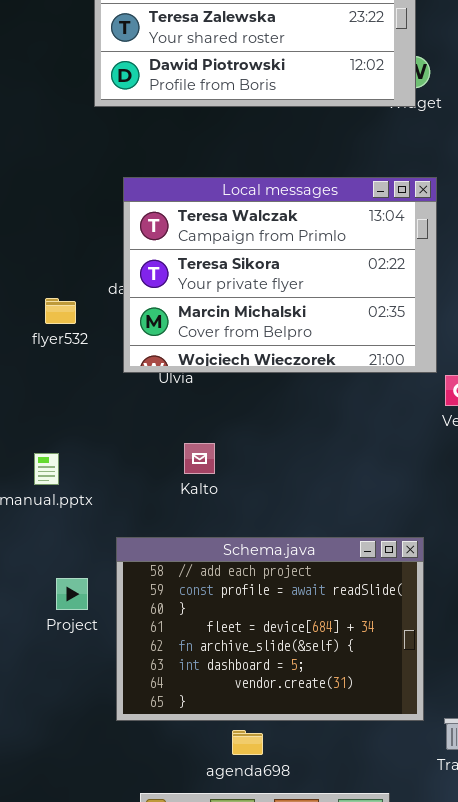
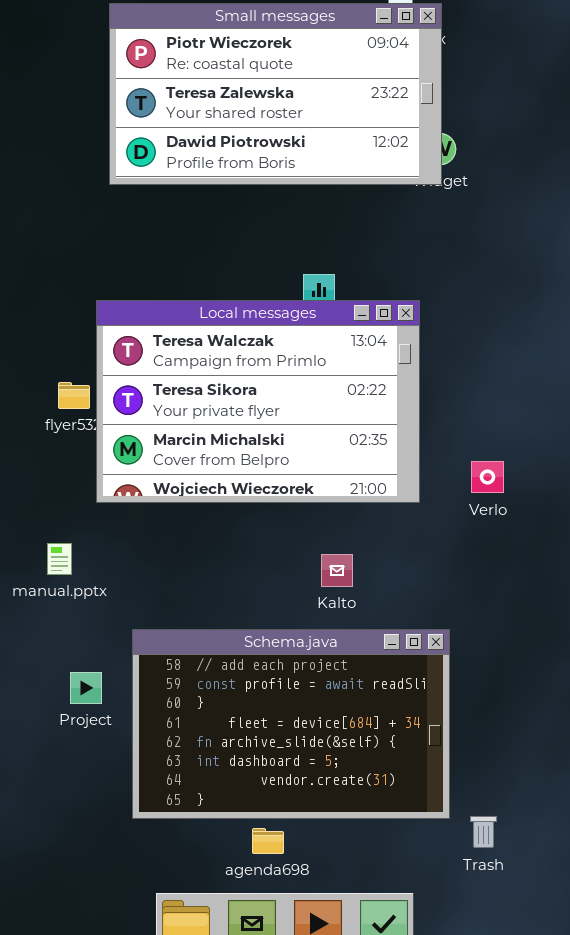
Local messages: [123,177,437,373] -> [96,300,420,503], moved
Kalto: [184,443,215,474] -> [321,554,353,587], moved

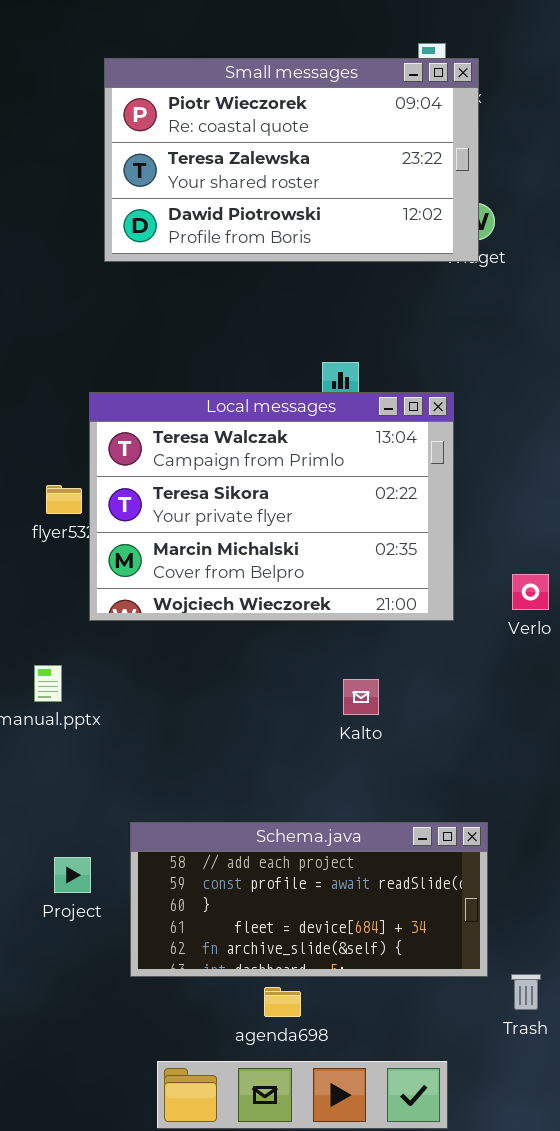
Schema.java: [132,629,450,819] -> [130,822,488,977], resized
Project: [70,672,102,704] -> [54,857,91,893], moved

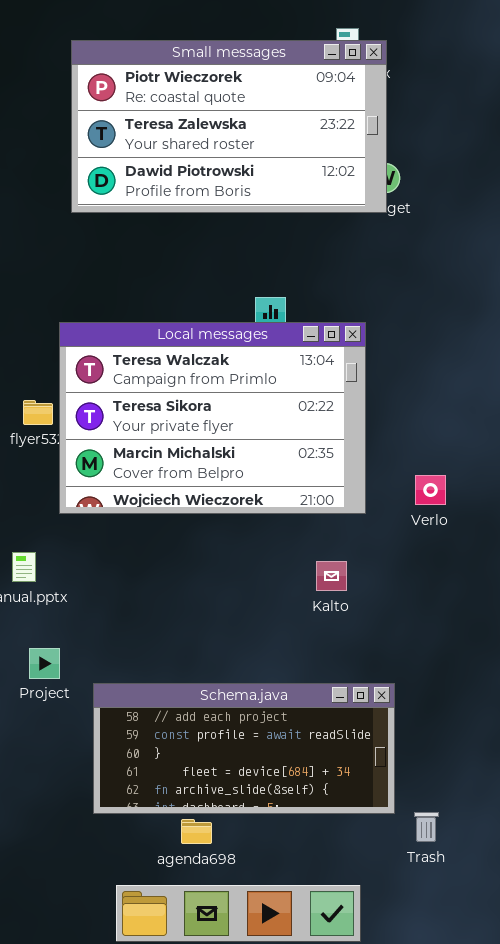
Kalto: [343,679,379,715] -> [316,561,347,591], moved
Project: [54,857,91,893] -> [29,648,60,679], moved
agenda698: [264,987,301,1017] -> [181,819,212,844], moved

